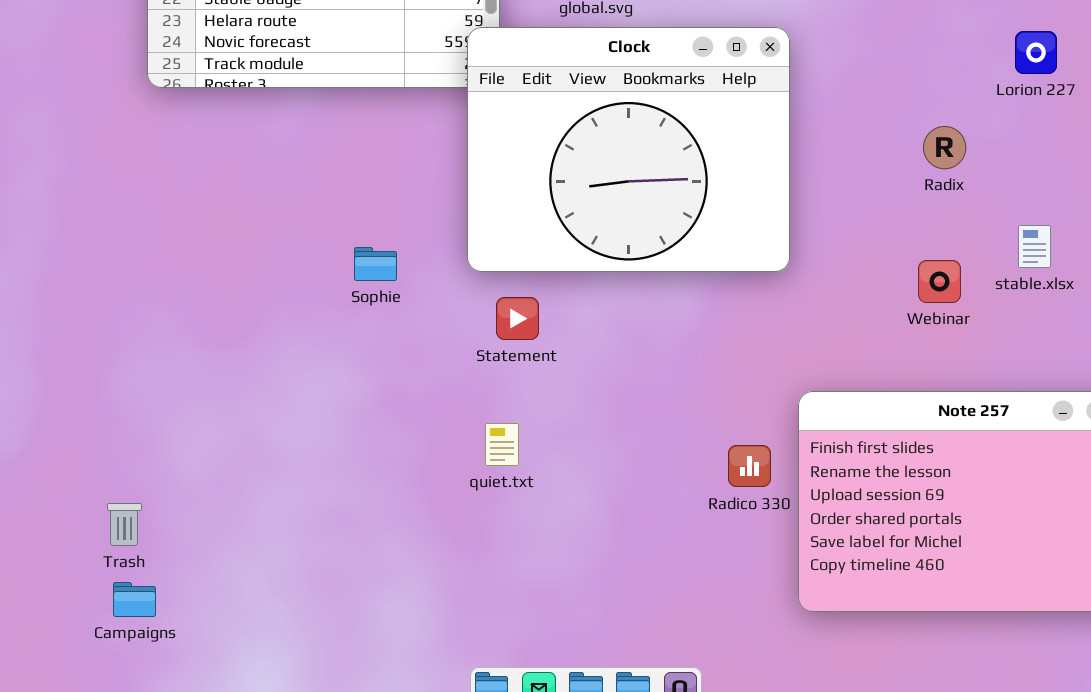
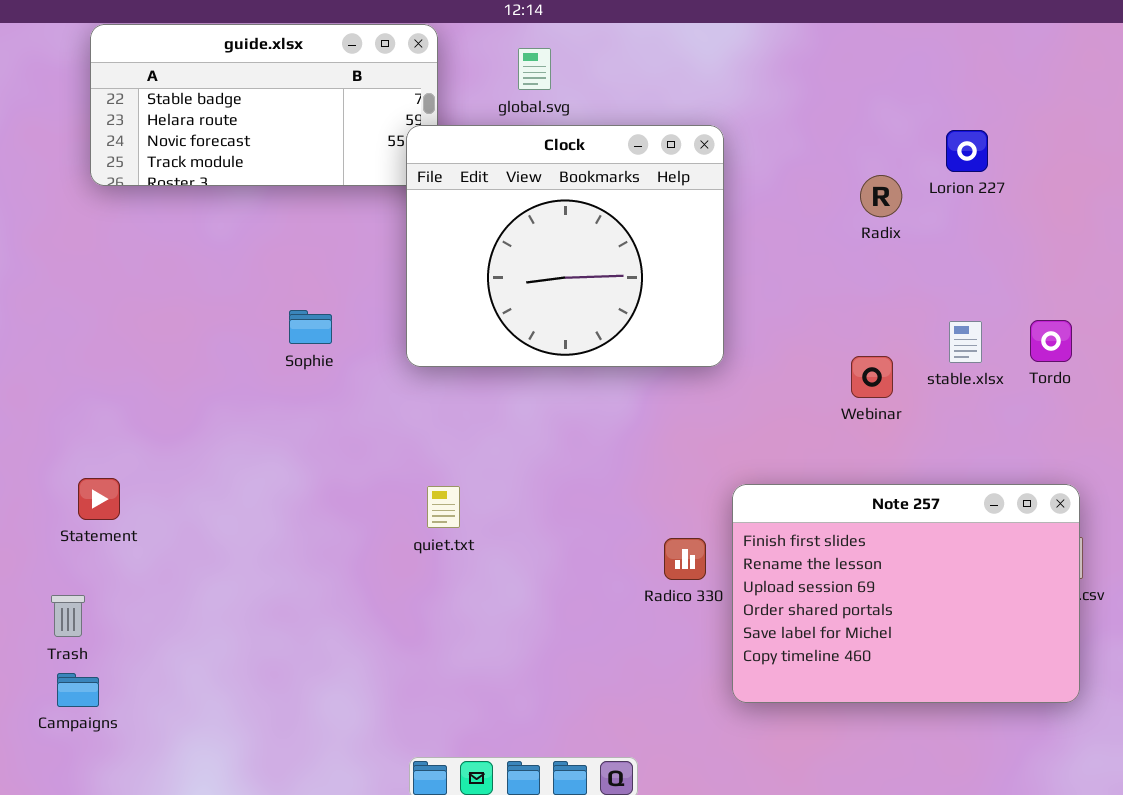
Radix: [923,126,966,169] -> [860,175,902,217], moved
Sophie: [354,247,397,281] -> [289,310,332,344], moved
Statement: [496,297,539,340] -> [78,478,120,520], moved
quiet.txt: [485,423,519,466] -> [427,486,460,528], moved

